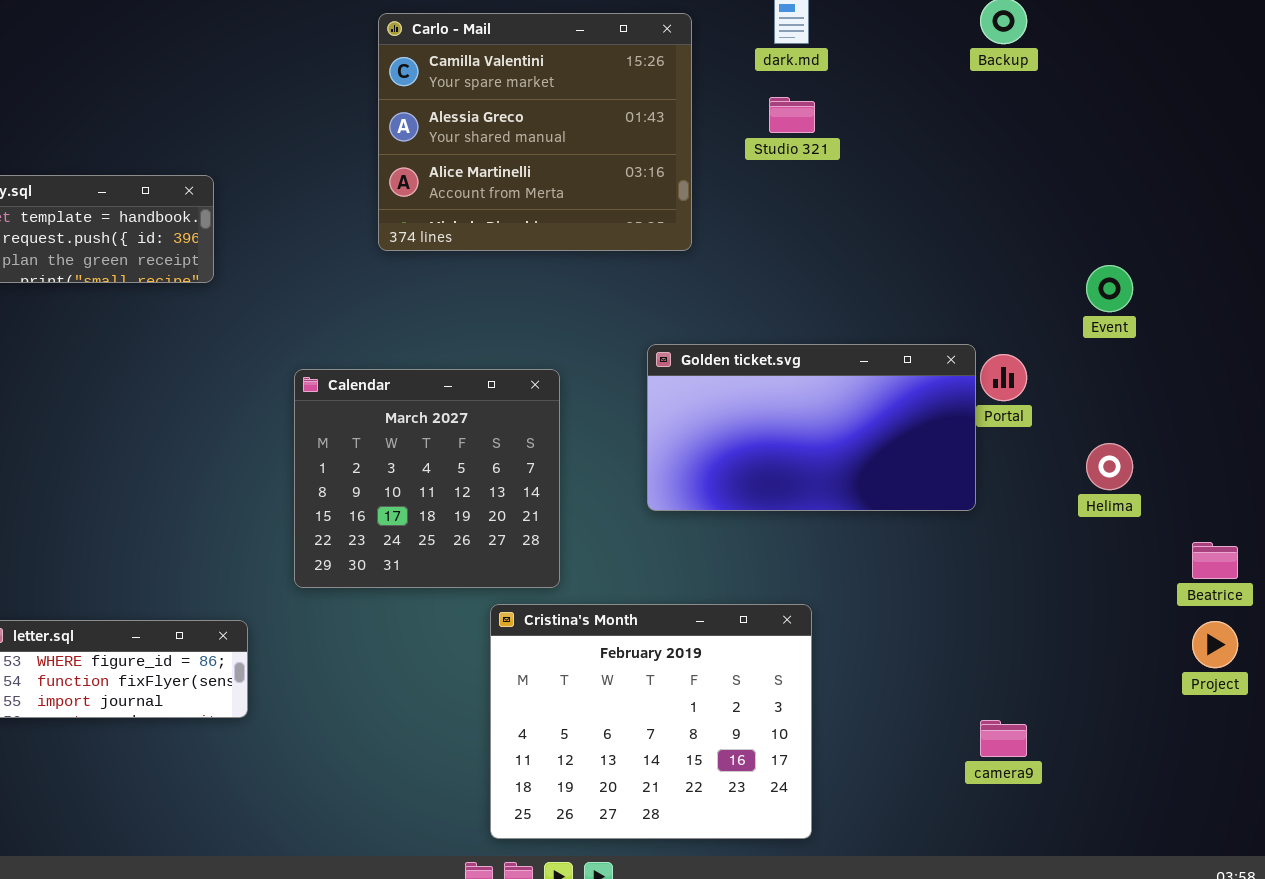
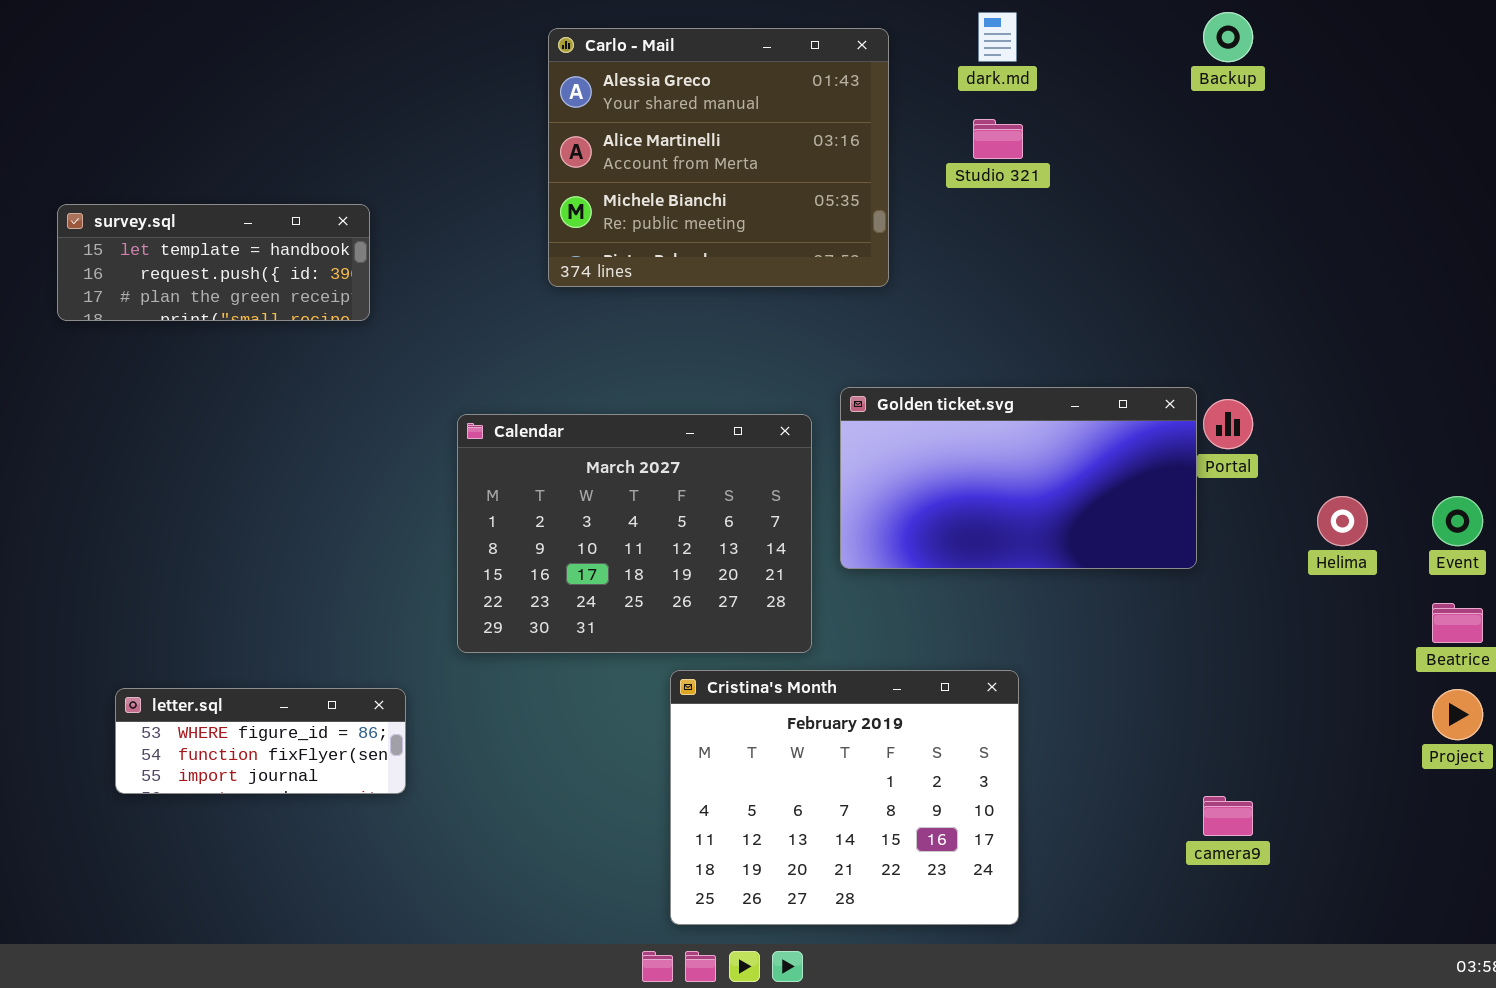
Carlo - Mail: [378,13,692,251] -> [548,28,889,287], scrolled down 1 row
Event: [1086,265,1133,312] -> [1432,496,1483,546], moved
Calendar: [294,369,560,588] -> [457,414,812,653], resized

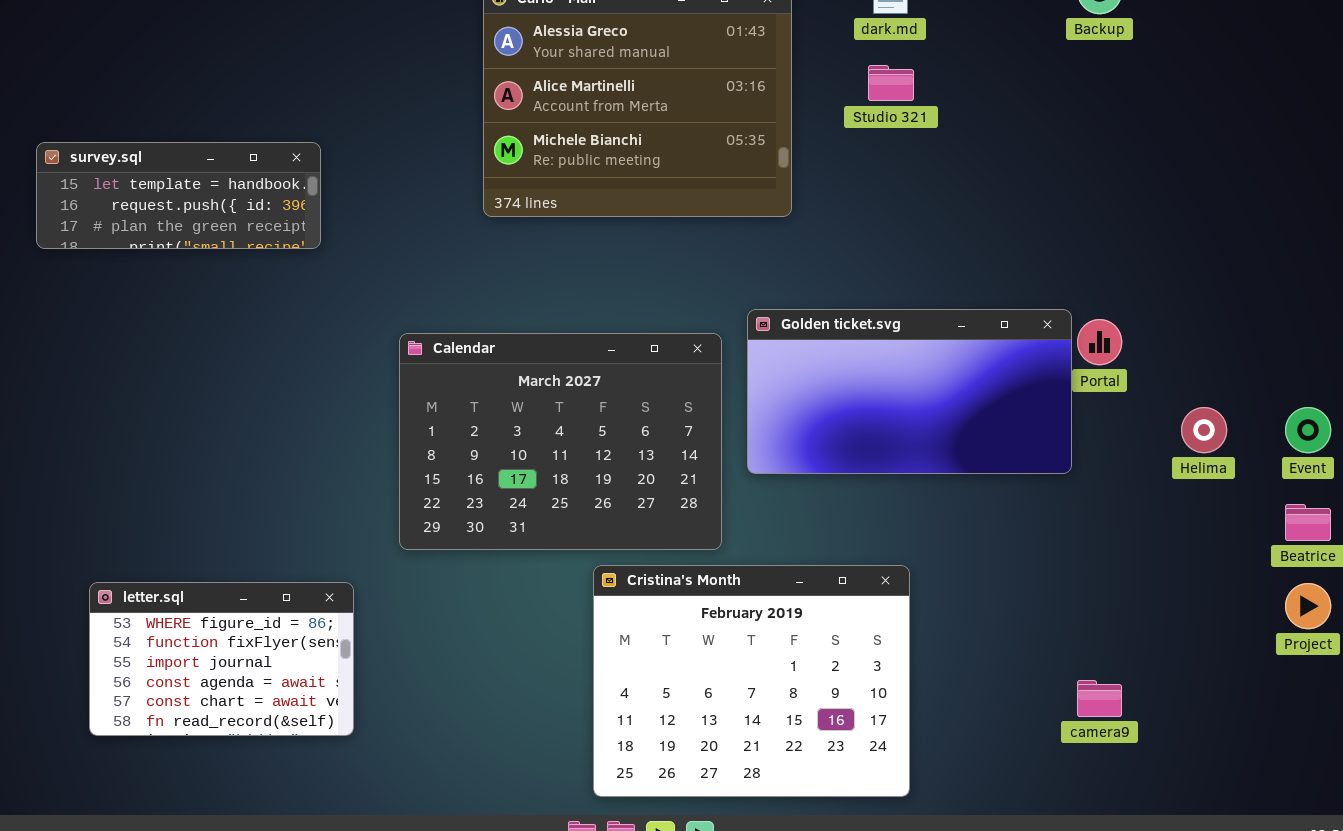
letter.sql: [115,688,406,794] -> [89,582,354,736], resized

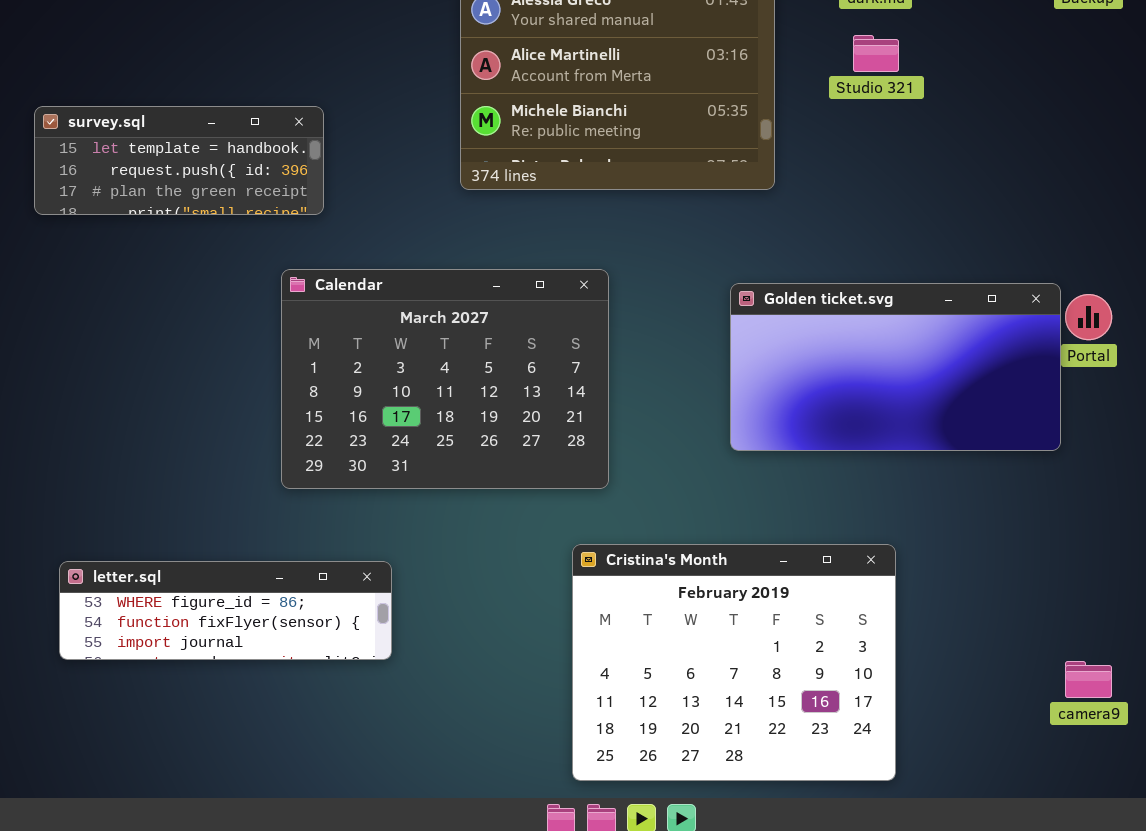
survey.sql: [36,142,321,249] -> [34,106,324,215], moved
Calendar: [399,333,722,550] -> [281,269,609,489], moved
letter.sql: [89,582,354,736] -> [59,561,392,660], resized

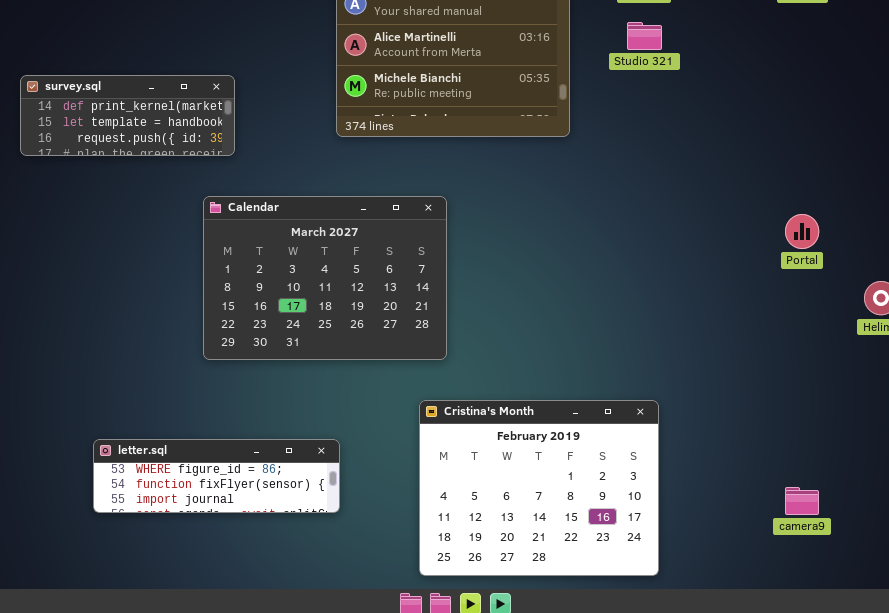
survey.sql: [34,106,324,215] -> [20,75,235,156], scrolled up 1 row
Golden ticket.svg: [730,283,1061,451] -> none, closed
letter.sql: [59,561,392,660] -> [93,439,340,513], moved

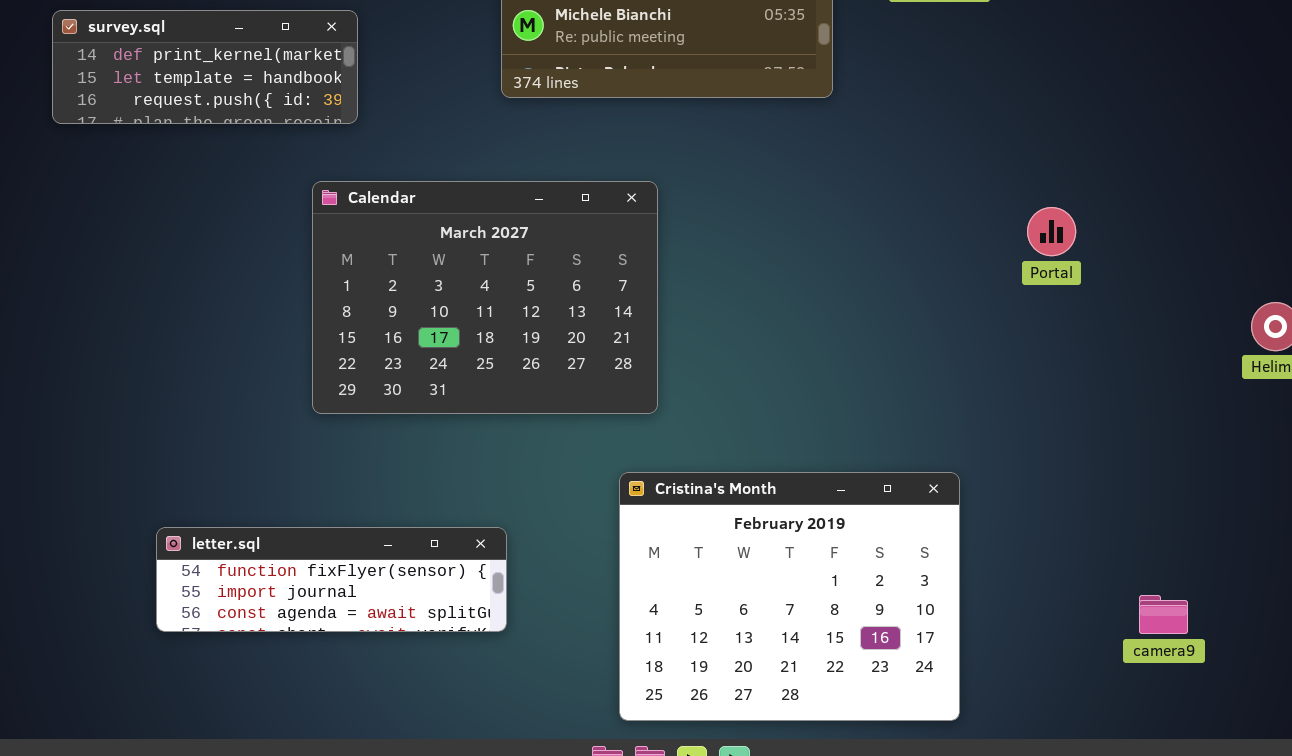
Portal: [785,214,819,249] -> [1027,207,1076,256], moved
letter.sql: [93,439,340,513] -> [156,527,507,632], scrolled down 1 row

